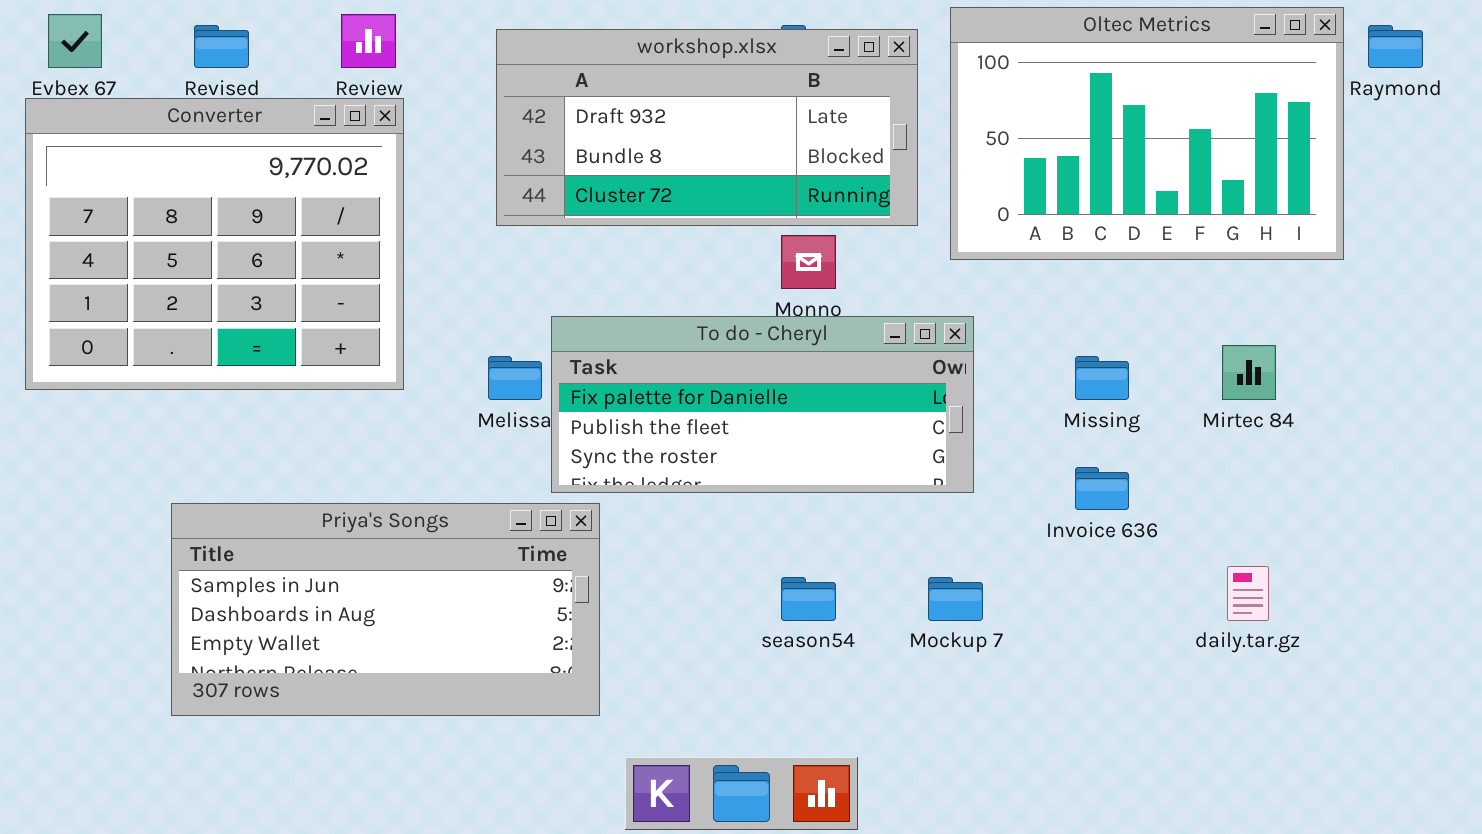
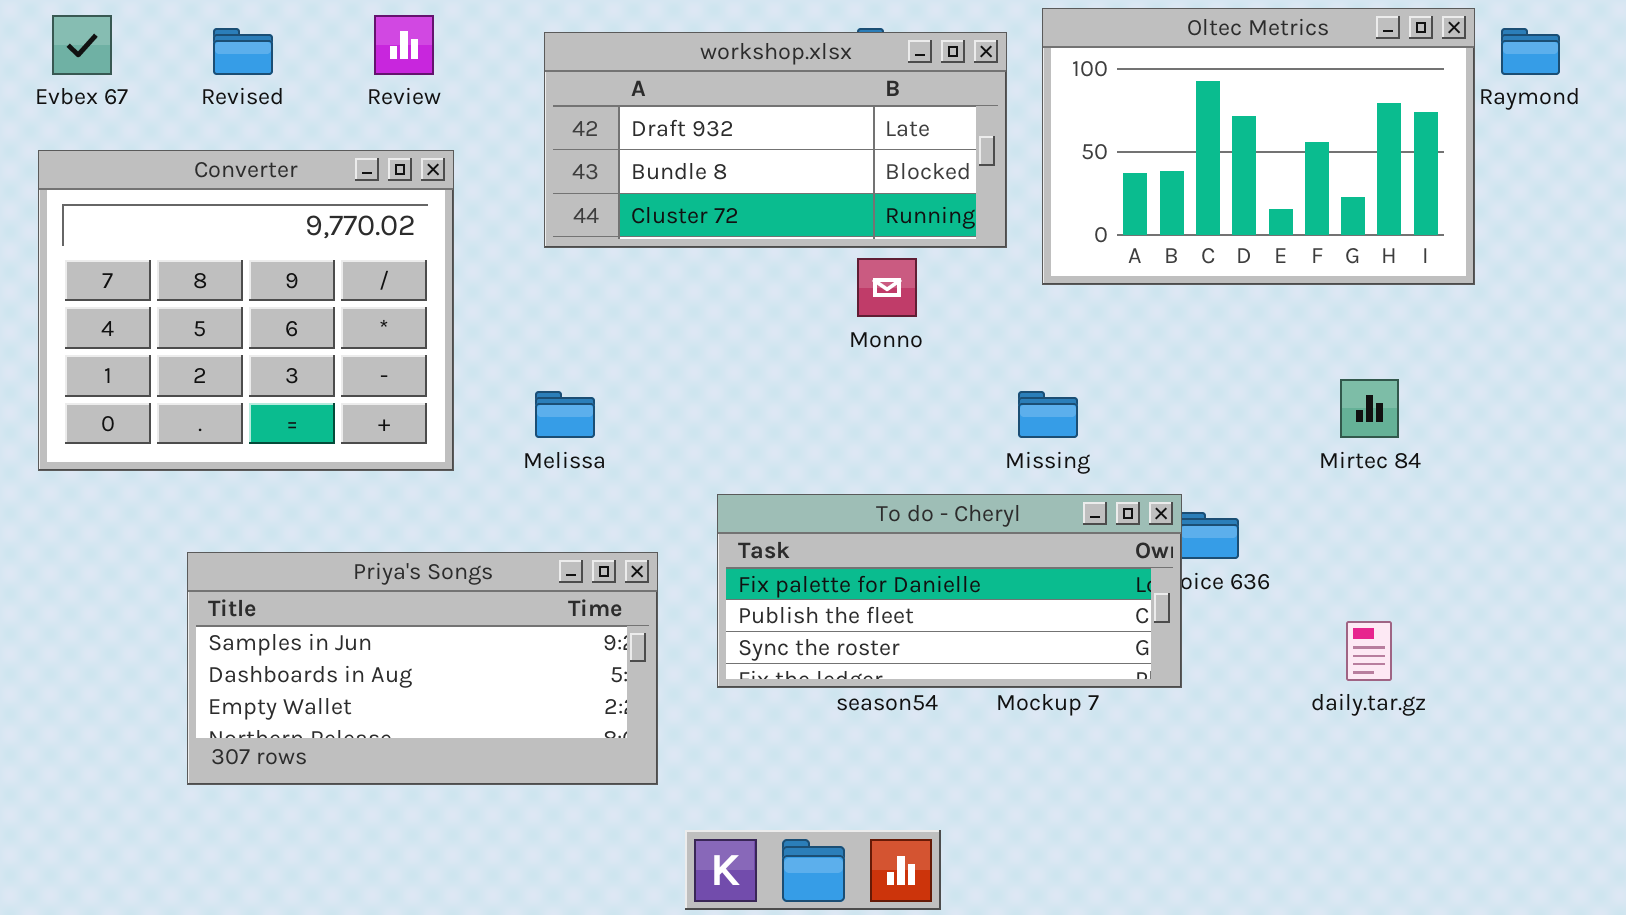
Converter: [25,98,404,390] -> [38,150,454,471], moved
To do - Cheryl: [551,316,974,493] -> [717,494,1182,688], moved
Missing: [1075,356,1129,400] -> [1018,391,1078,438], moved

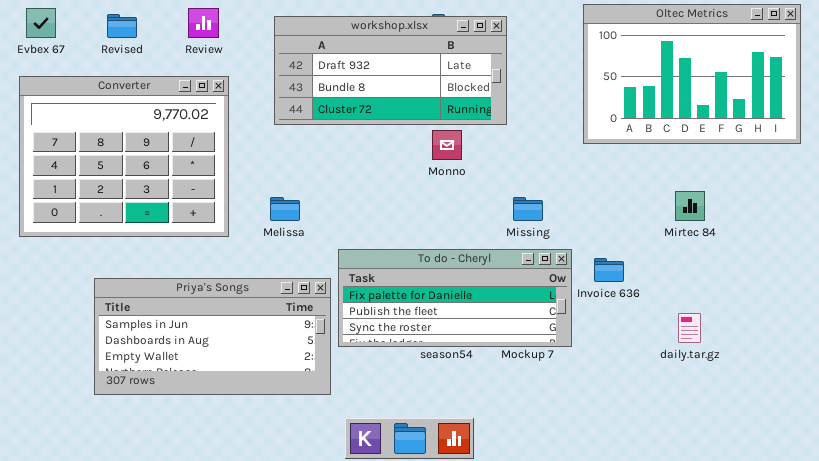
Oltec Metrics: [1042,8,1475,285] -> [583,4,801,144], moved
To do - Cheryl: [717,494,1182,688] -> [338,249,572,347], moved

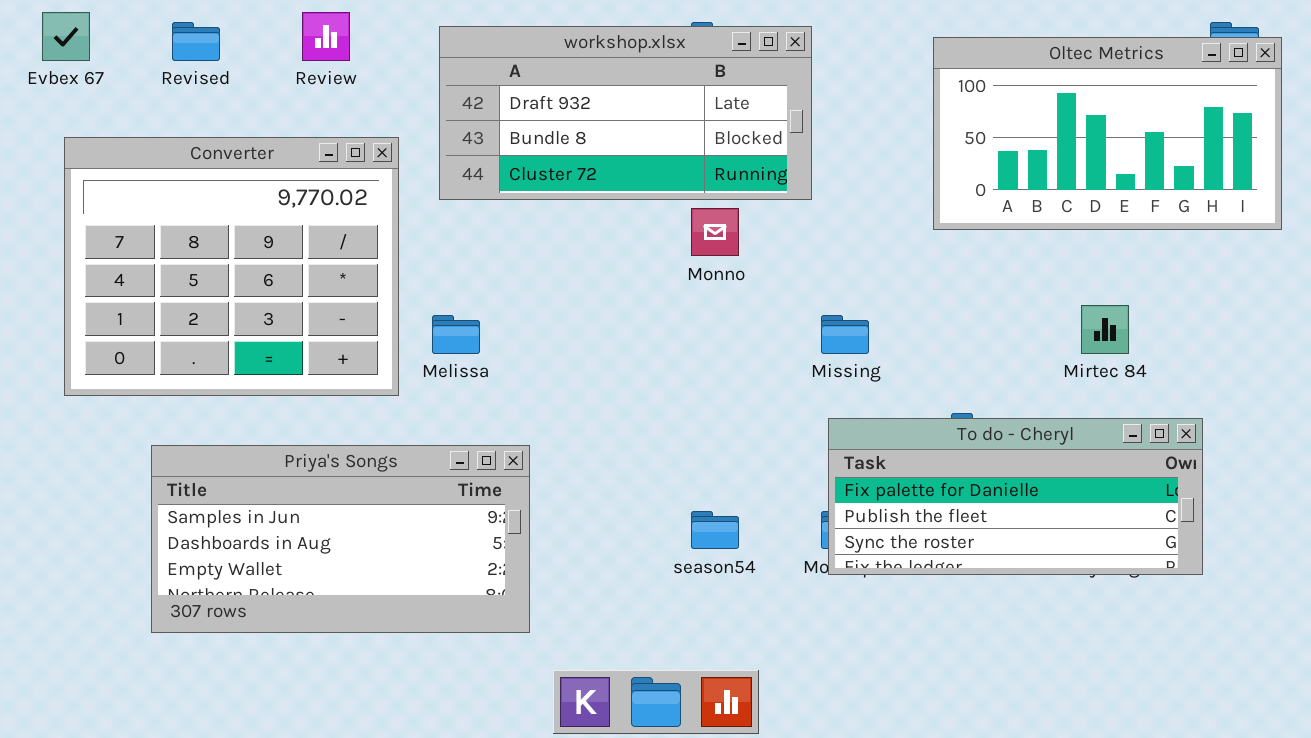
Oltec Metrics: [583,4,801,144] -> [933,37,1282,230], resized
Converter: [19,76,229,237] -> [64,137,399,396], moved
To do - Cheryl: [338,249,572,347] -> [828,418,1203,575], moved

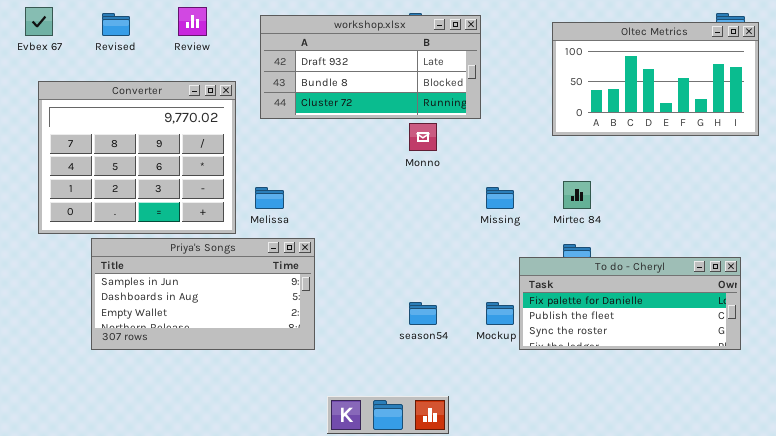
Mirtec 84: [1081,305,1129,354] -> [563,181,591,209], moved
To do - Cheryl: [828,418,1203,575] -> [519,257,741,350], moved
Priya's Songs: [151,445,530,633] -> [91,238,315,350], moved

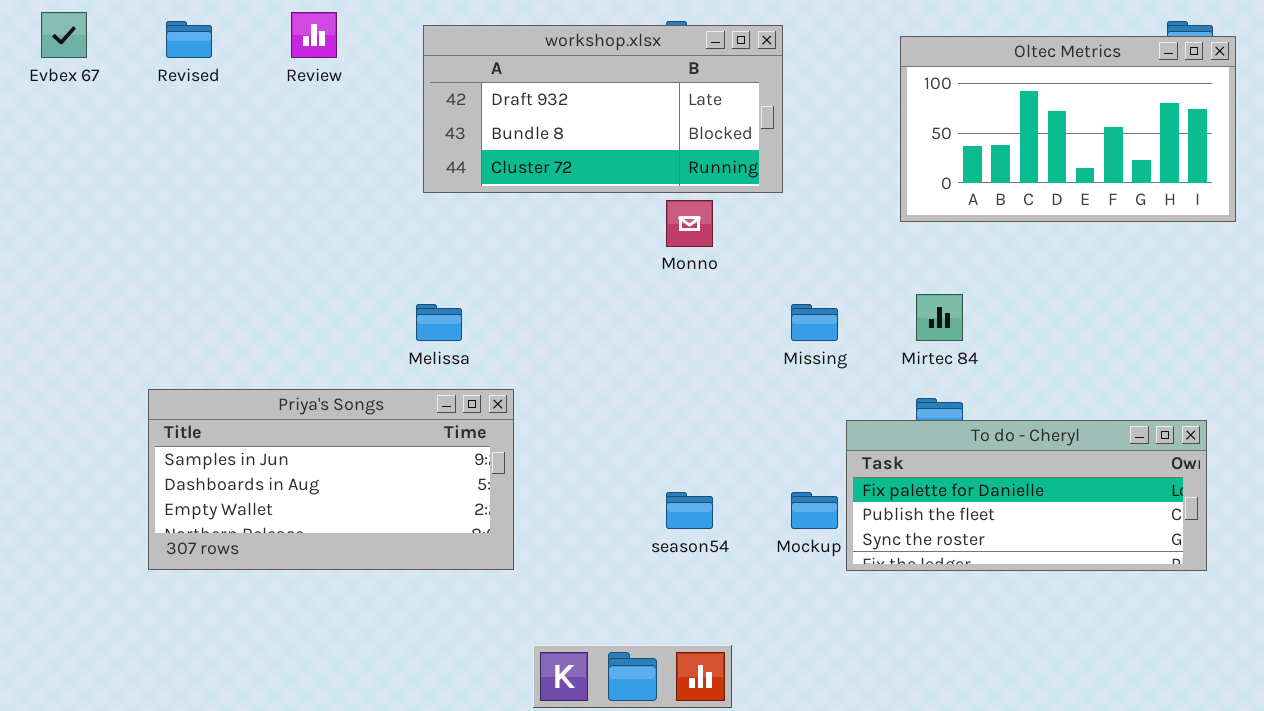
Converter: [38,81,236,234] -> none, closed

